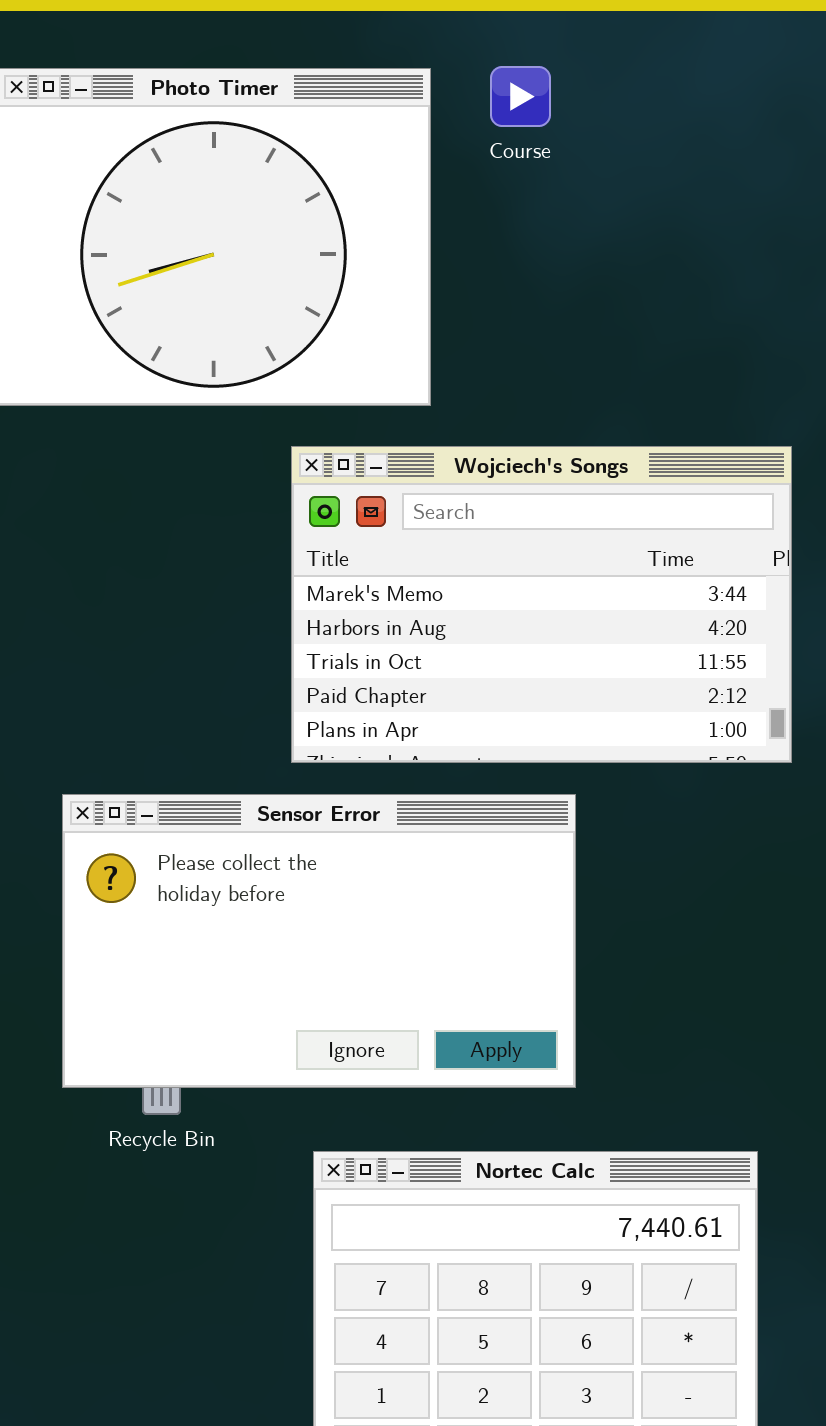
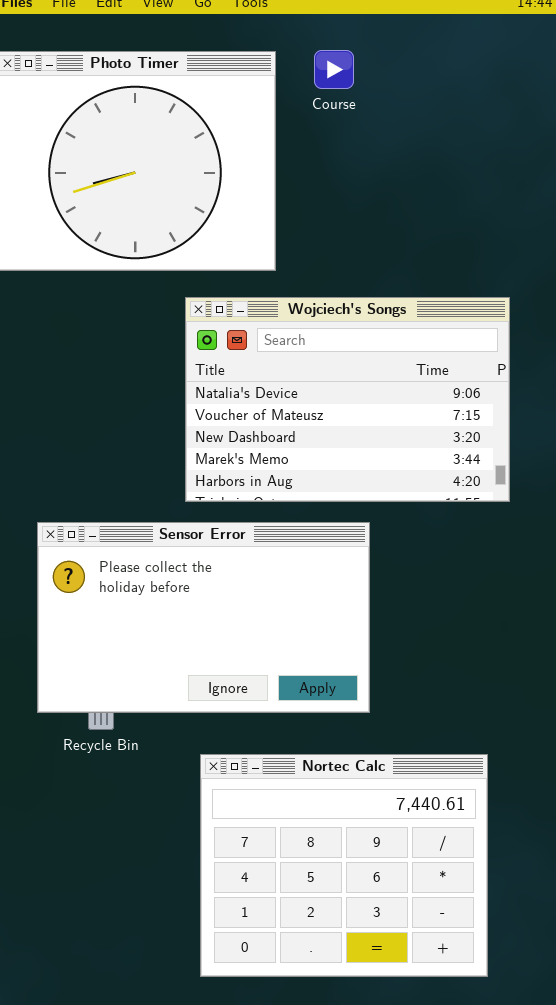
Wojciech's Songs: [291,446,792,763] -> [185,297,510,502], scrolled up 3 rows

